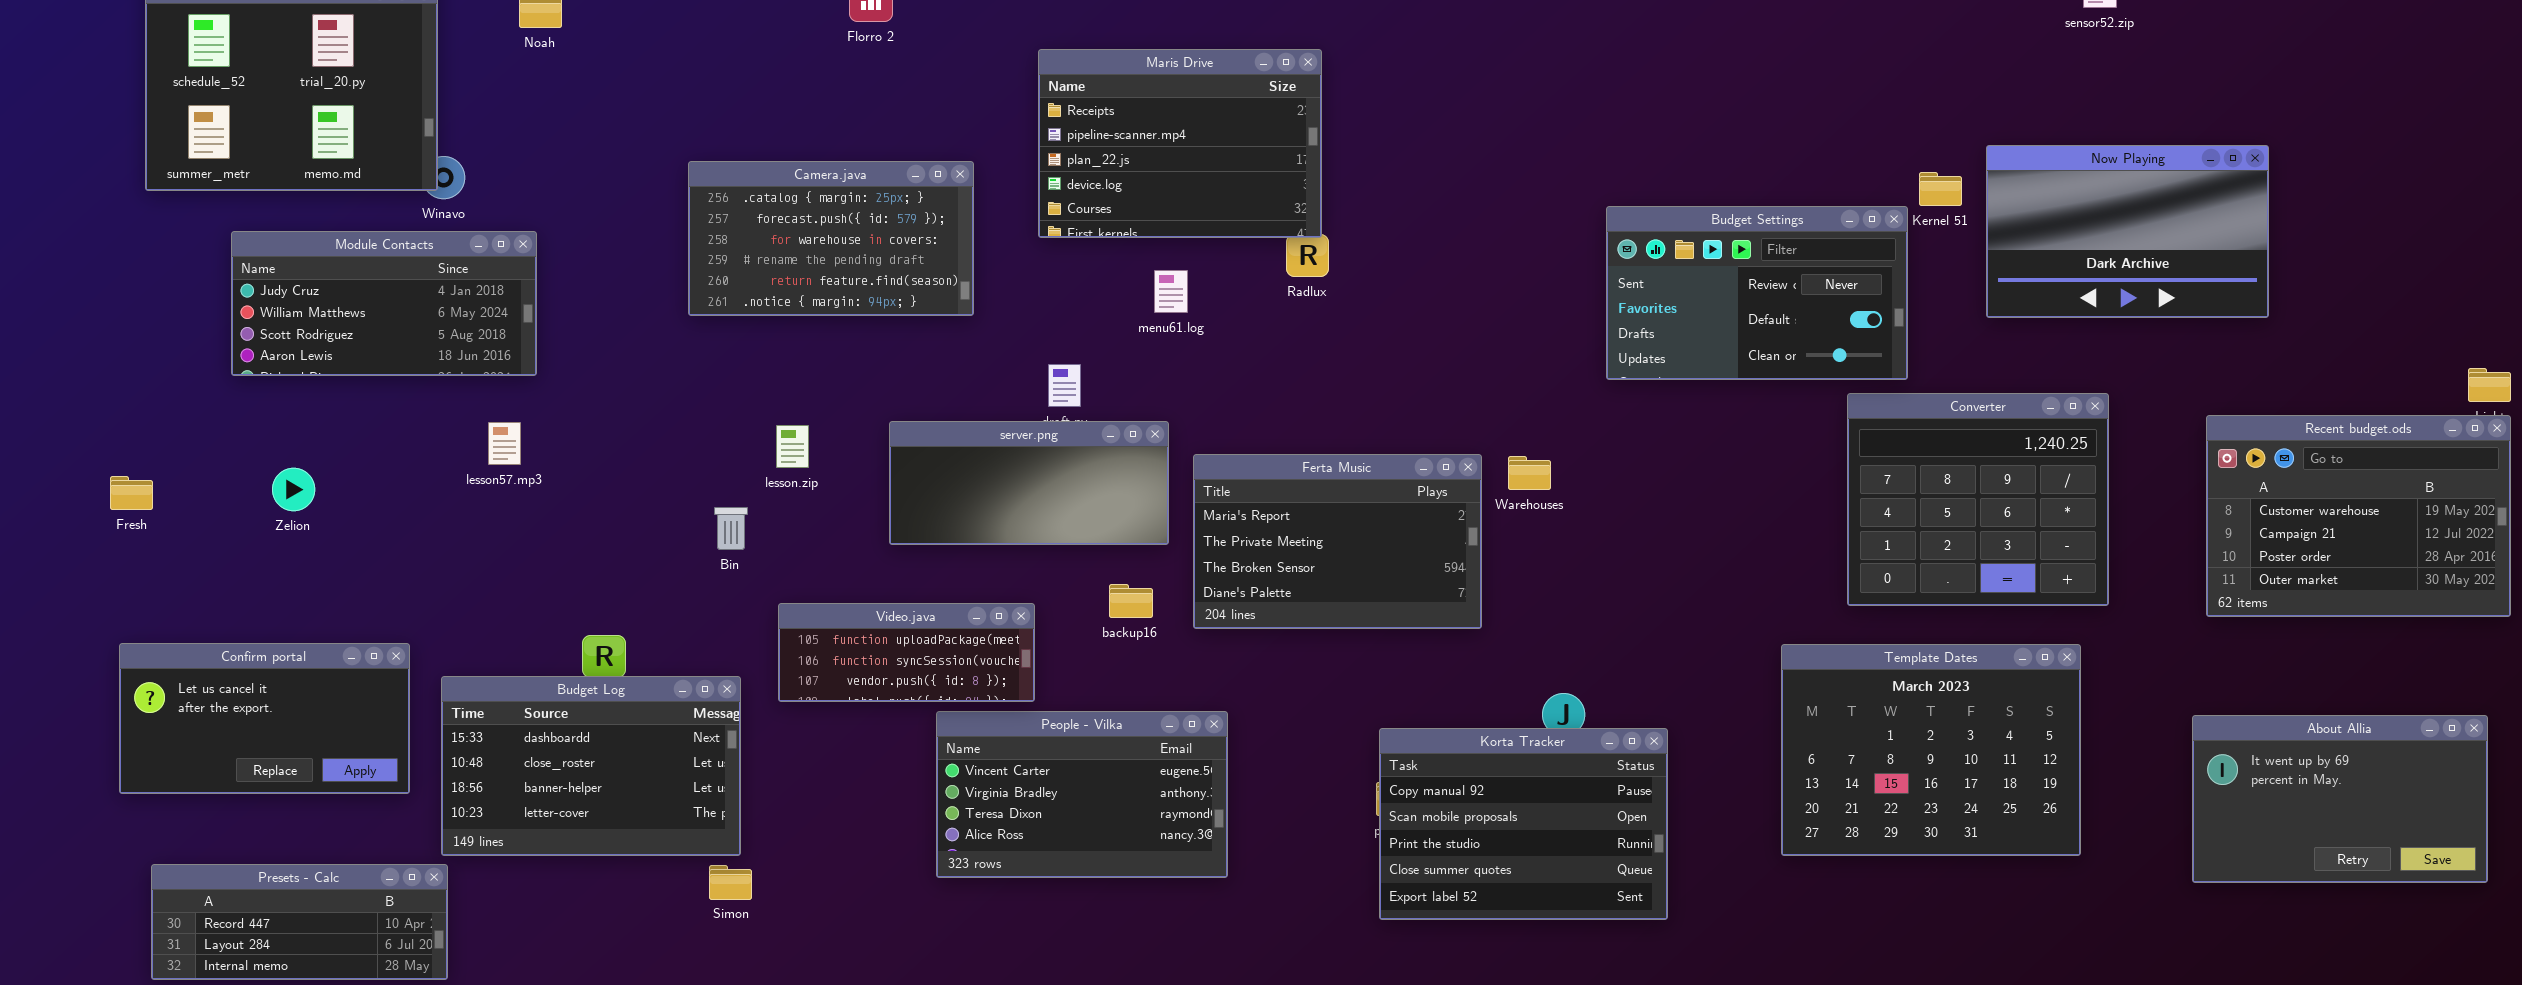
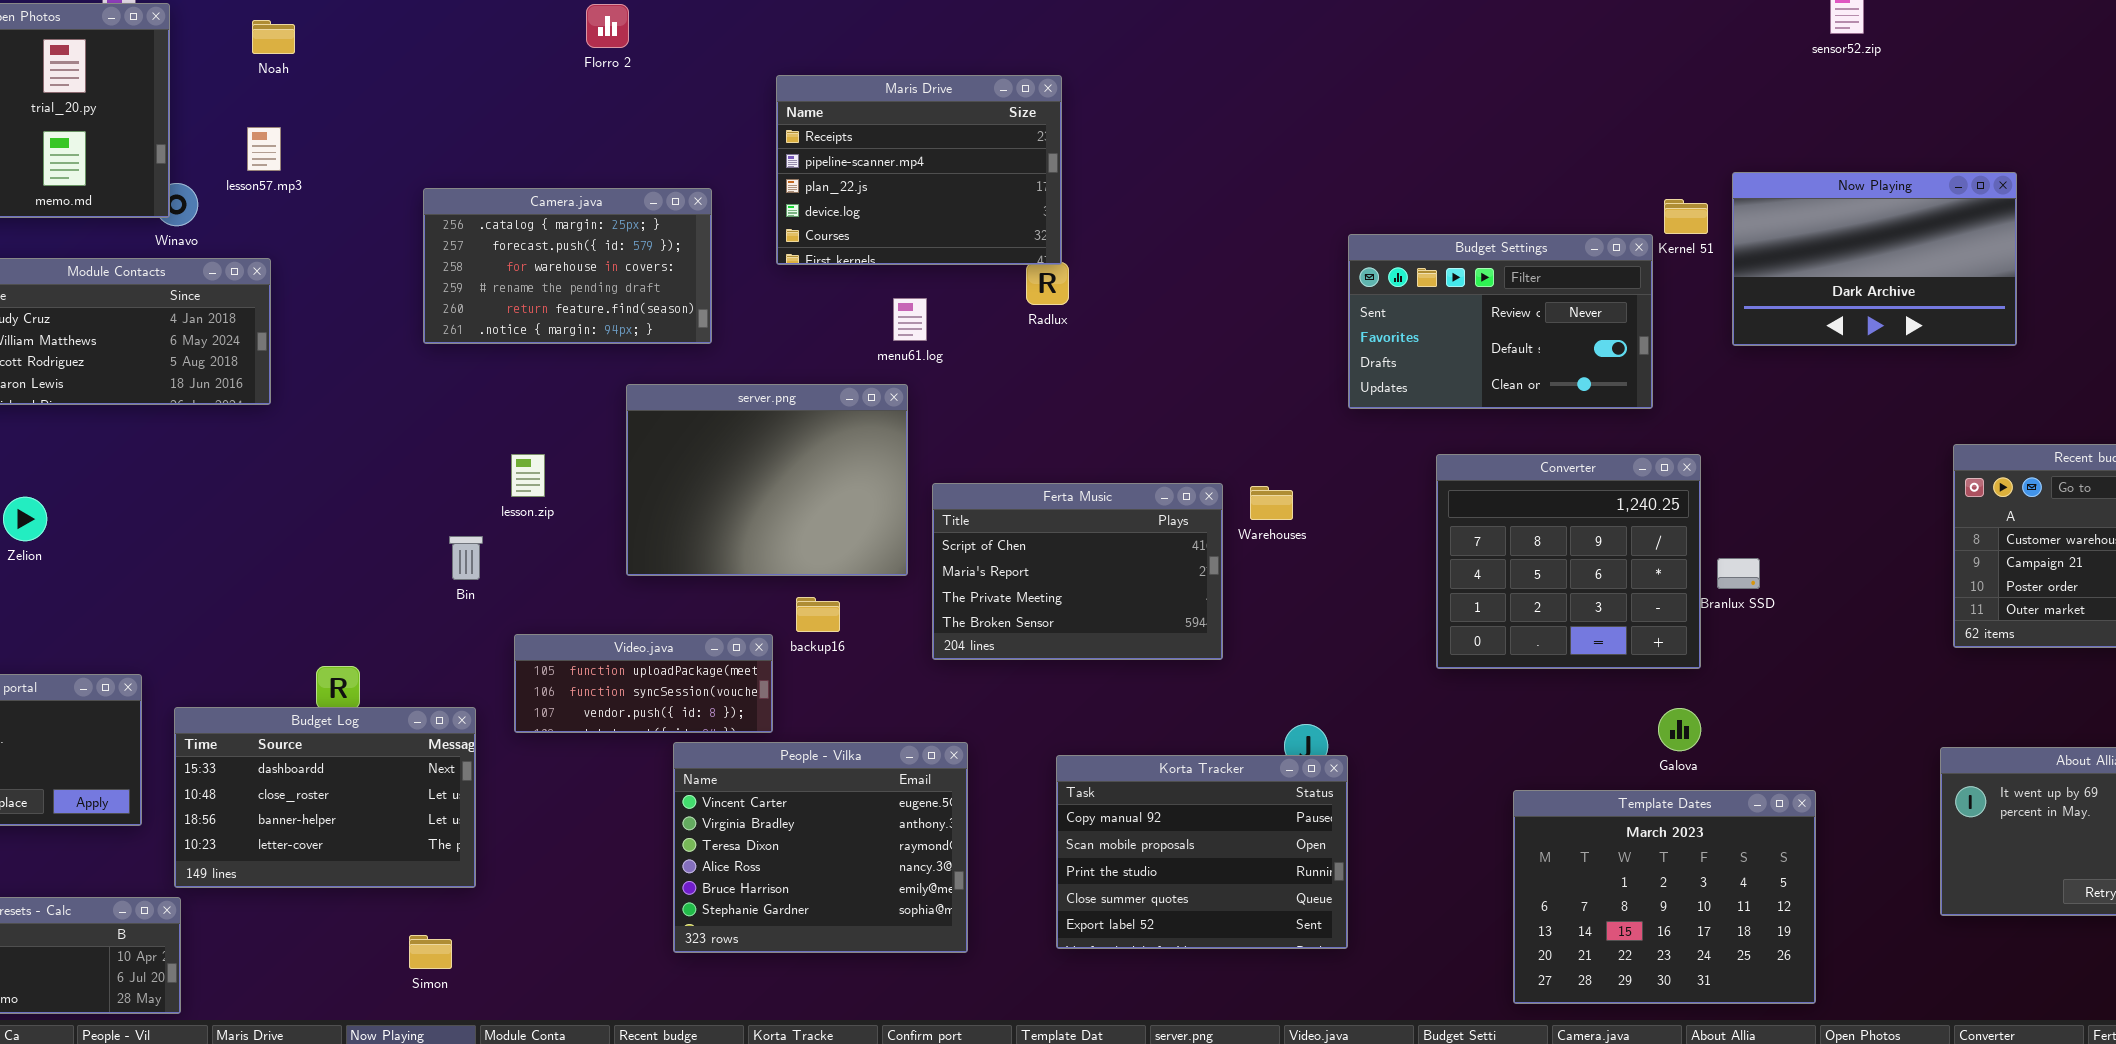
Converter: [1847,393,2109,606] -> [1436,454,1701,669], moved
server.png: [889,421,1169,545] -> [626,384,908,576], resized
lesson57.mp3: [488,422,521,465] -> [247,127,281,171], moved
Ferta Music: [1193,454,1482,629] -> [932,483,1223,660], scrolled up 1 row
backup16: [1109,584,1153,618] -> [796,597,840,632], moved
Template Dates: [1781,644,2081,856] -> [1513,790,1816,1004], moved
People - Vilka: [936,711,1228,878] -> [673,742,968,953], resized
Korta Tracker: [1379,728,1668,920] -> [1056,755,1348,949], moved
Simon: [709,865,752,900] -> [409,935,452,969], moved

